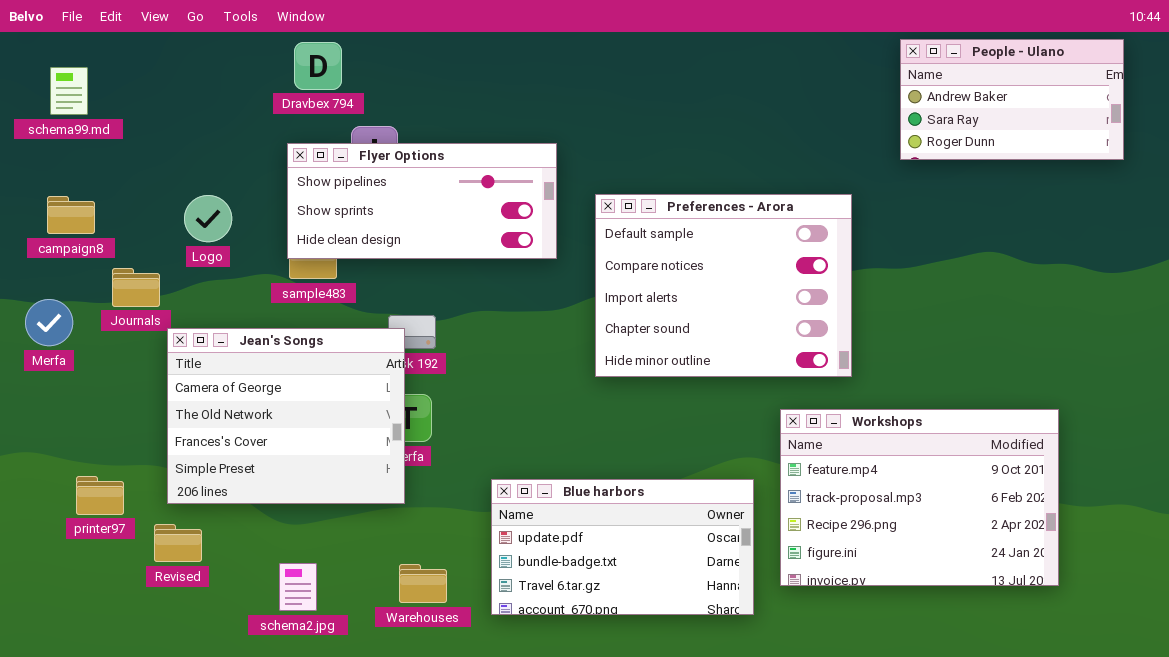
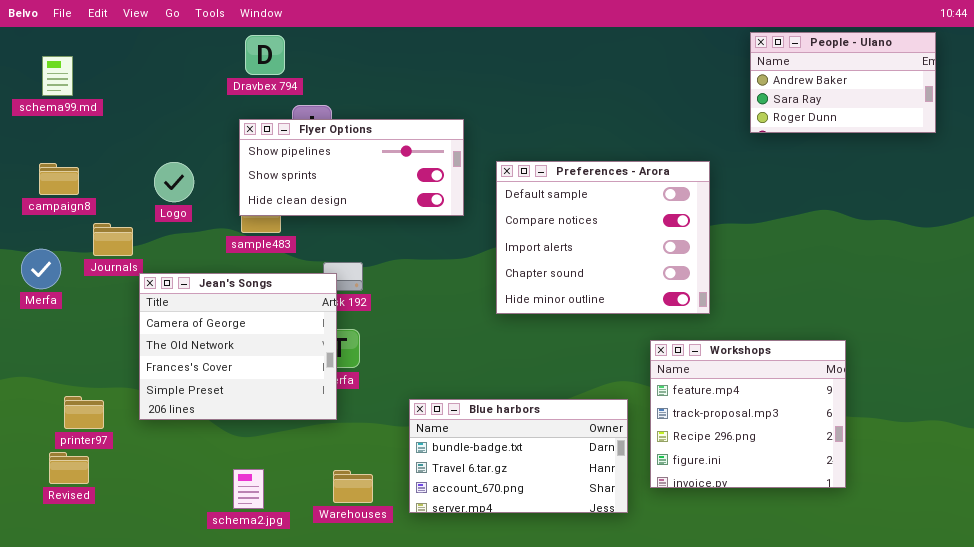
Workshops: [780,409,1059,586] -> [650,340,846,488], resized
Blue harbors: [491,479,754,615] -> [409,399,628,513], scrolled down 1 row
Revised: [154,524,202,562] -> [49,452,89,484], moved

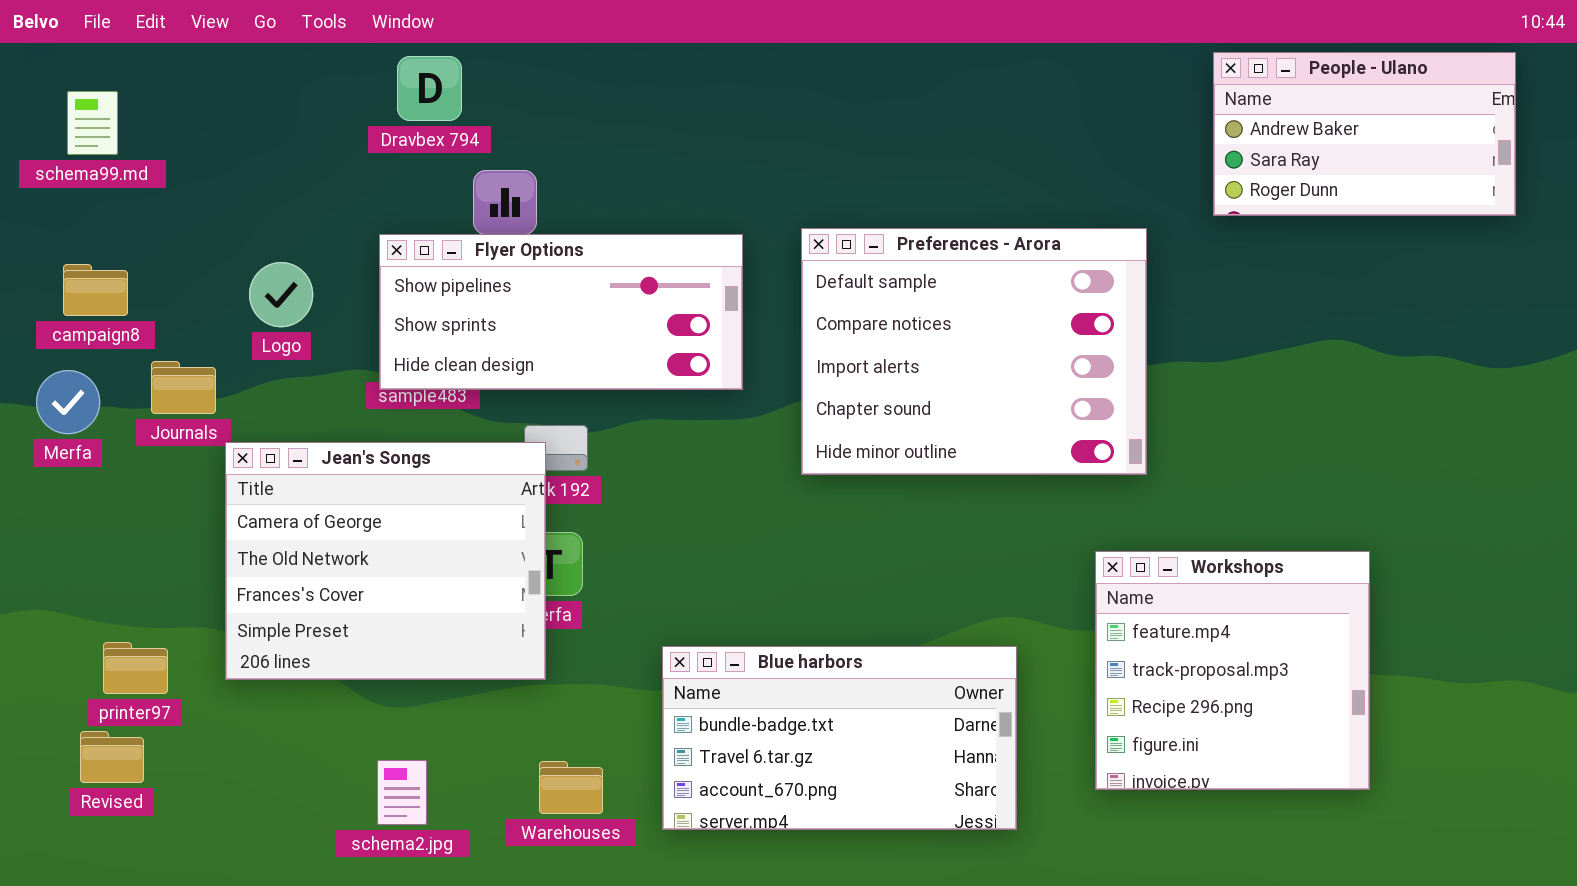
Flyer Options: [239,119,464,216] -> [379,234,743,390], moved
Preferences - Arora: [496,161,710,314] -> [801,228,1147,475], moved
Merfa: [21,249,61,289] -> [36,370,100,434], moved
Workshops: [650,340,846,488] -> [1095,551,1370,790], resized

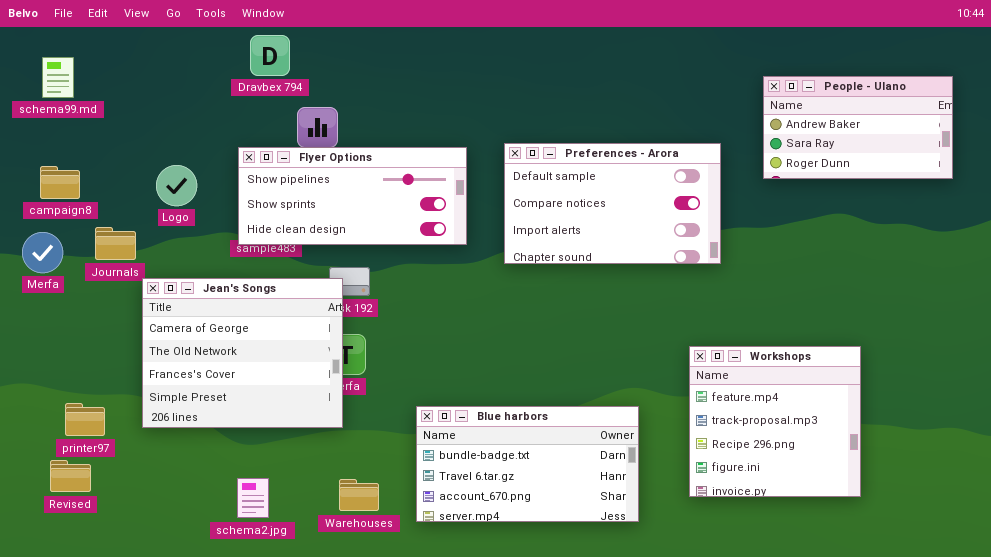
People - Ulano: [1213,52,1516,216] -> [763,76,953,179], moved
Preferences - Arora: [801,228,1147,475] -> [504,143,721,264], resized

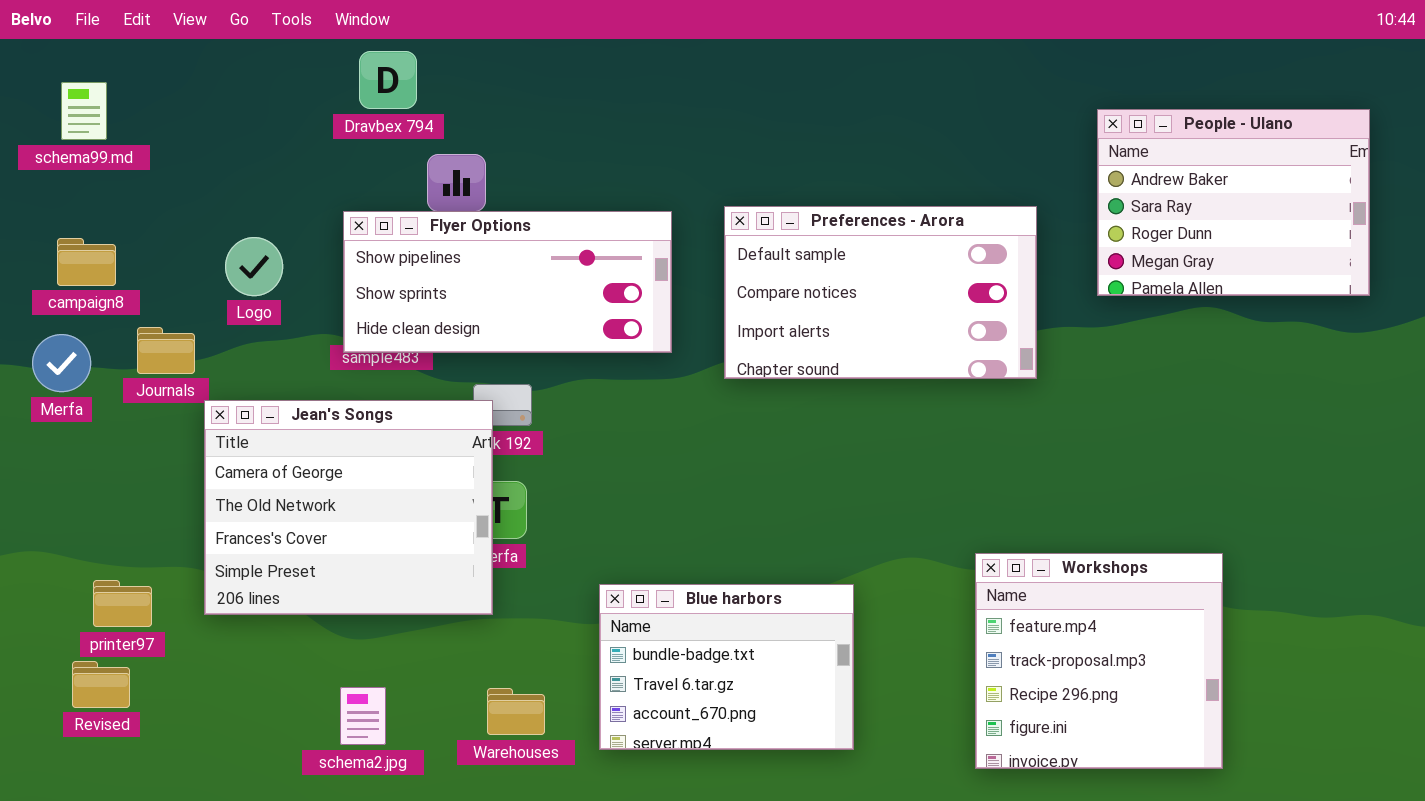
People - Ulano: [763,76,953,179] -> [1097,109,1370,296], resized
Workshops: [689,346,861,497] -> [975,553,1223,769], moved
Blue harbors: [416,406,639,522] -> [599,584,854,750], resized

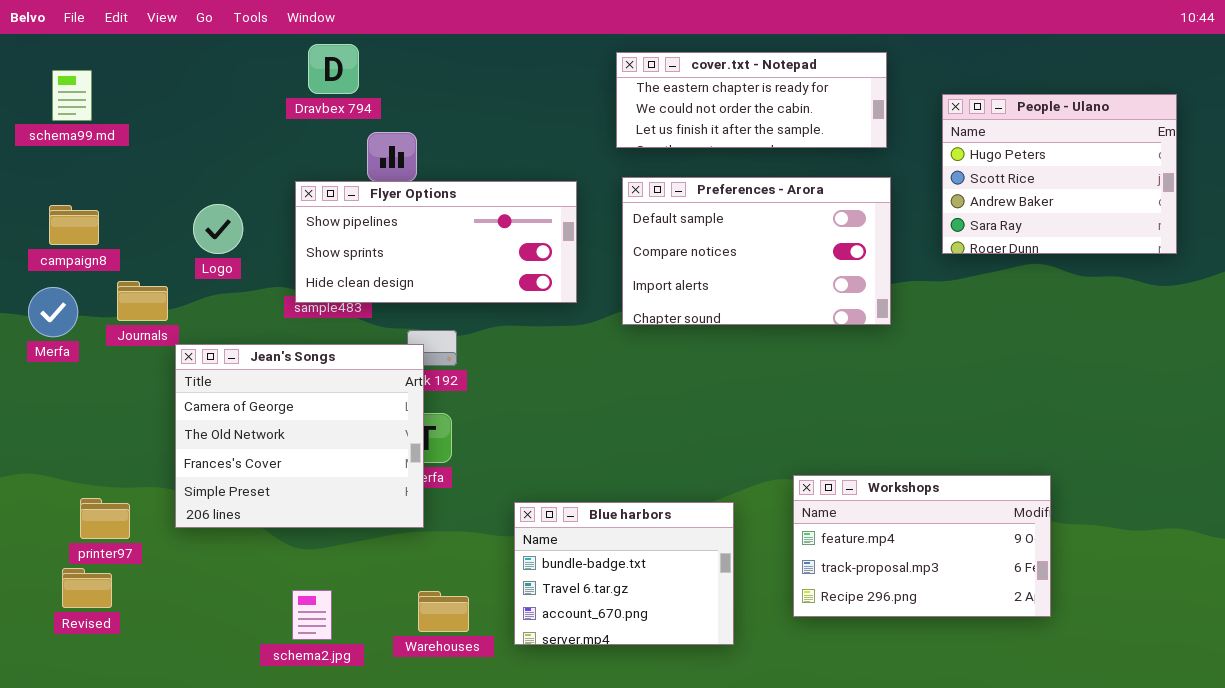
cover.txt - Notepad: none -> [616,52,887,148], opened
People - Ulano: [1097,109,1370,296] -> [942,94,1177,254], scrolled up 2 rows
Workshops: [975,553,1223,769] -> [793,475,1051,617], resized

